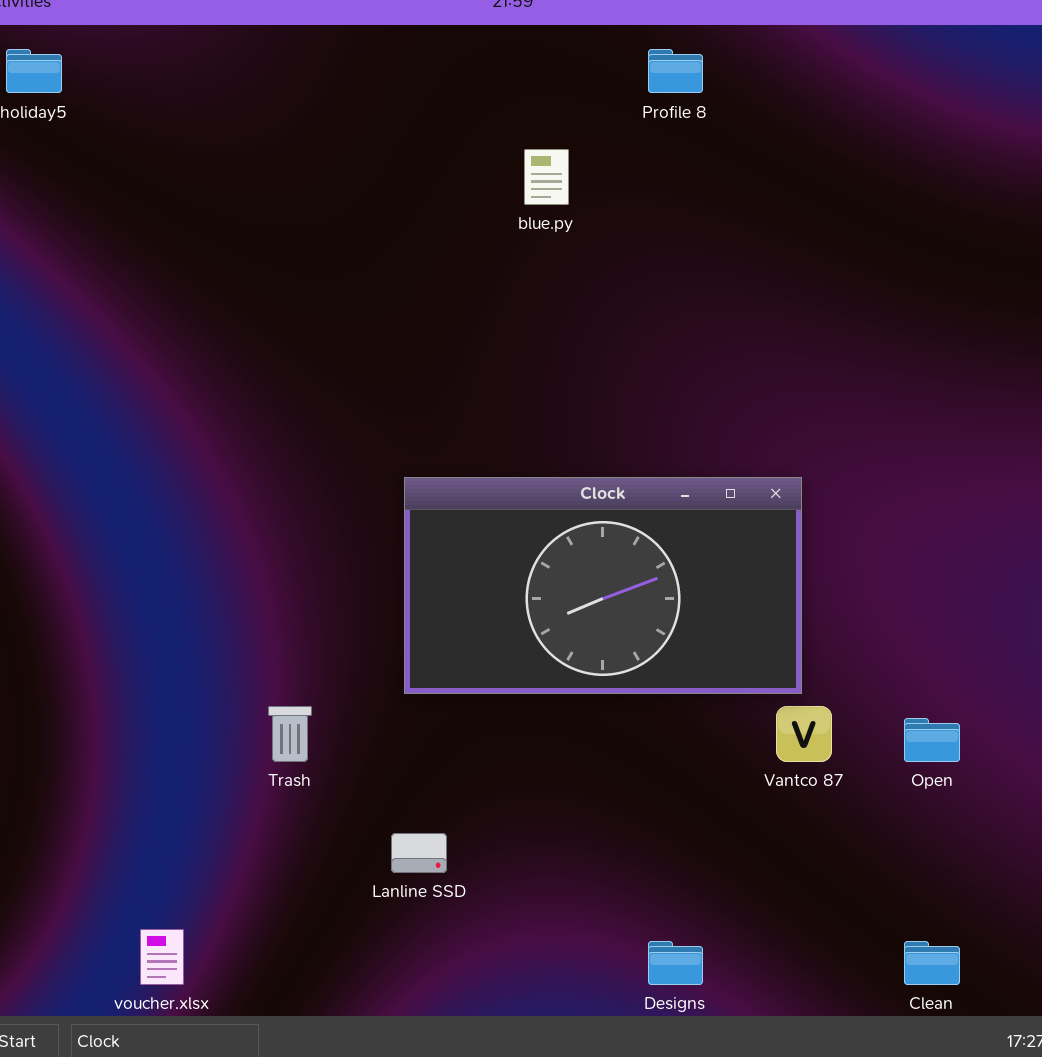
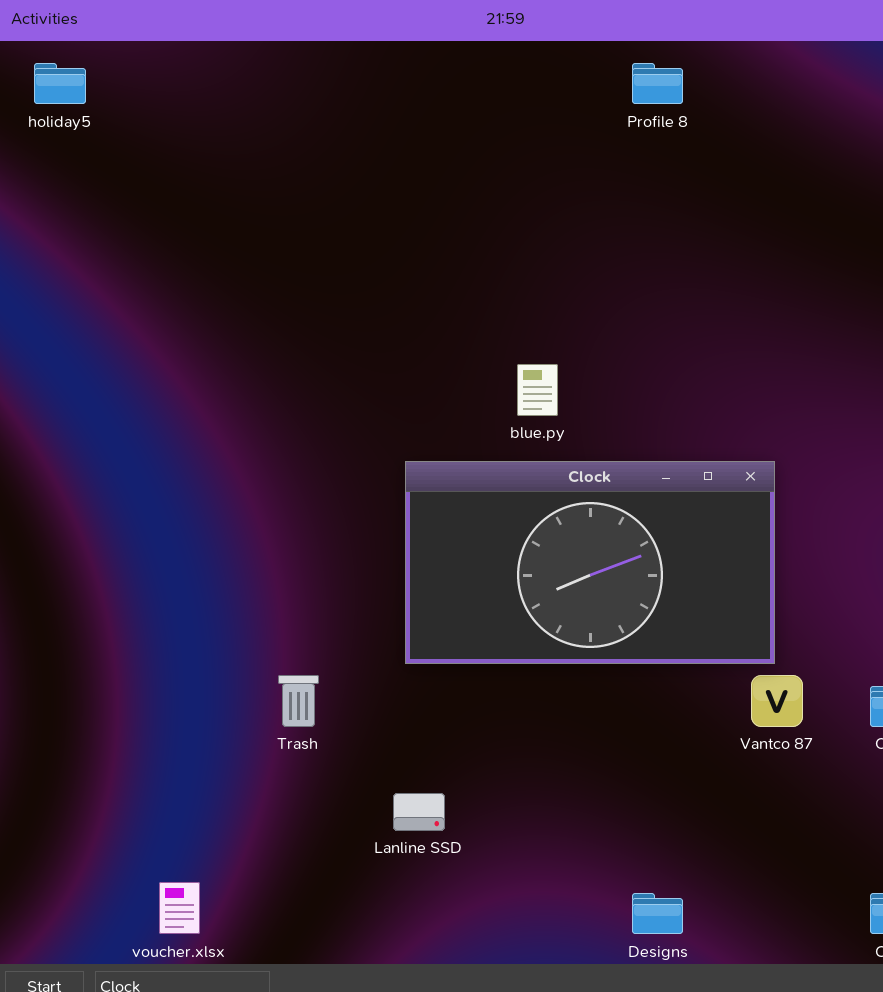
blue.py: [524,149,569,205] -> [517,364,558,416], moved

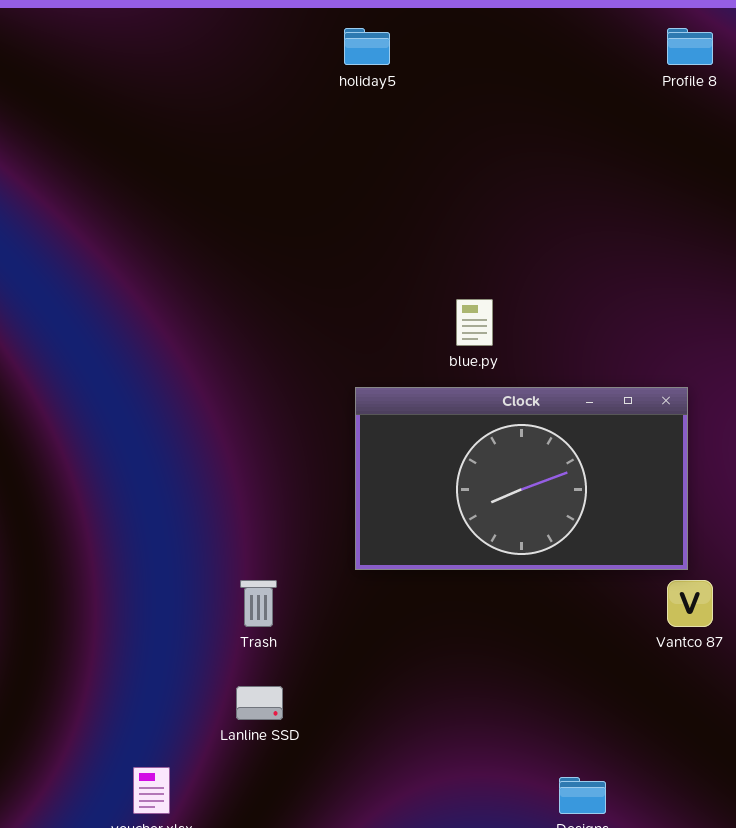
holiday5: [34,63,86,104] -> [344,28,390,65], moved
Profile 8: [632,63,683,104] -> [667,28,713,65], moved
Lanline SSD: [393,793,445,831] -> [236,686,283,720], moved

